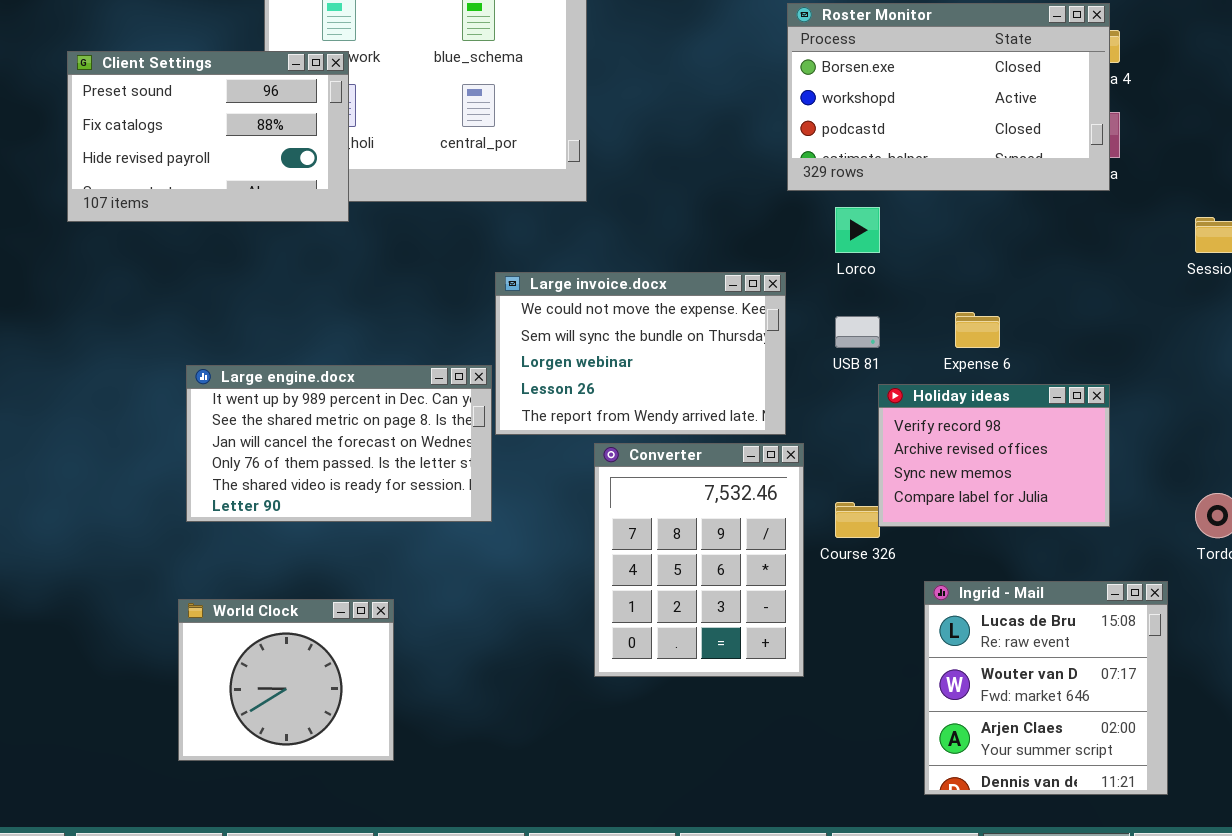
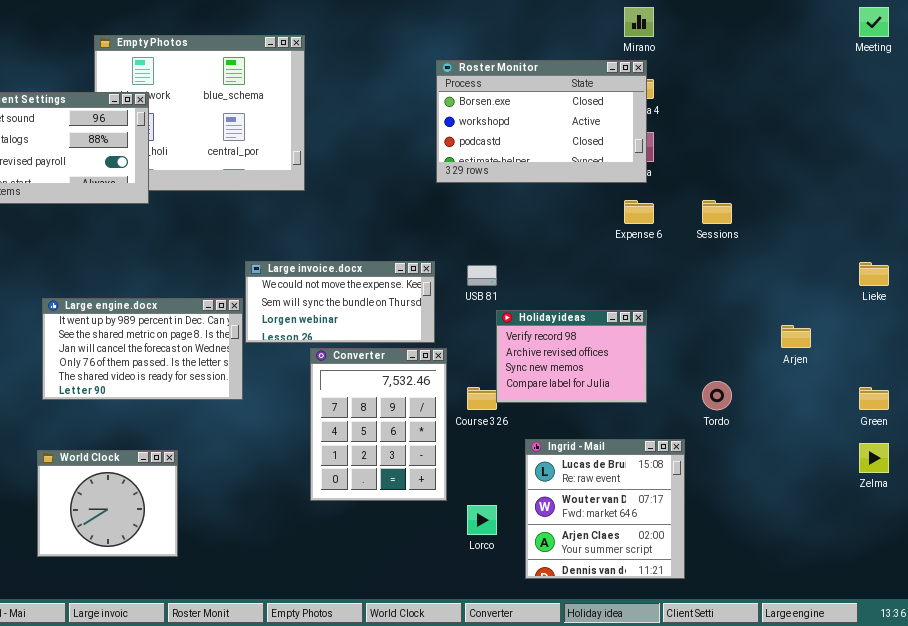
Lorco: [835,207,880,253] -> [467,505,497,535], moved
Large invoice.docx: [495,272,786,435] -> [245,261,435,343], resized
Expense 6: [955,312,1000,348] -> [624,200,654,224], moved

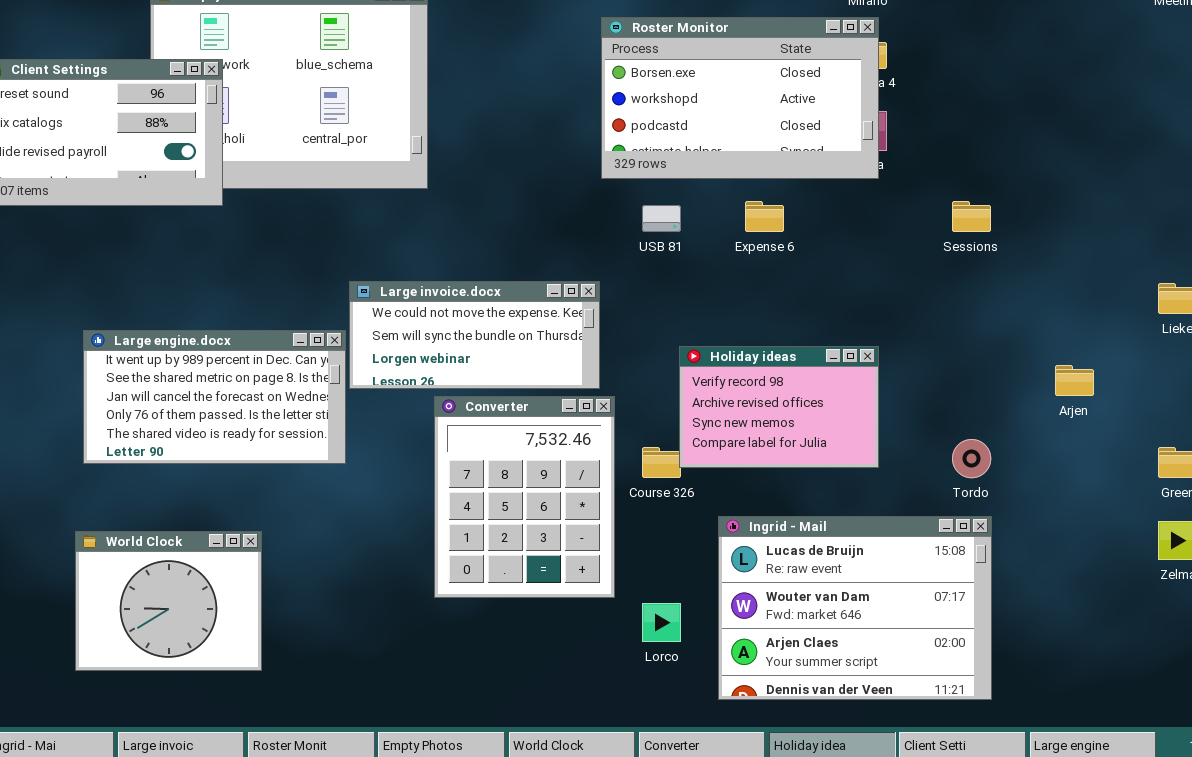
Expense 6: [624,200,654,224] -> [745,201,784,232], moved
USB 81: [467,265,497,286] -> [642,205,681,232], moved
Ingrid - Mail: [525,439,685,579] -> [718,516,992,700], resized

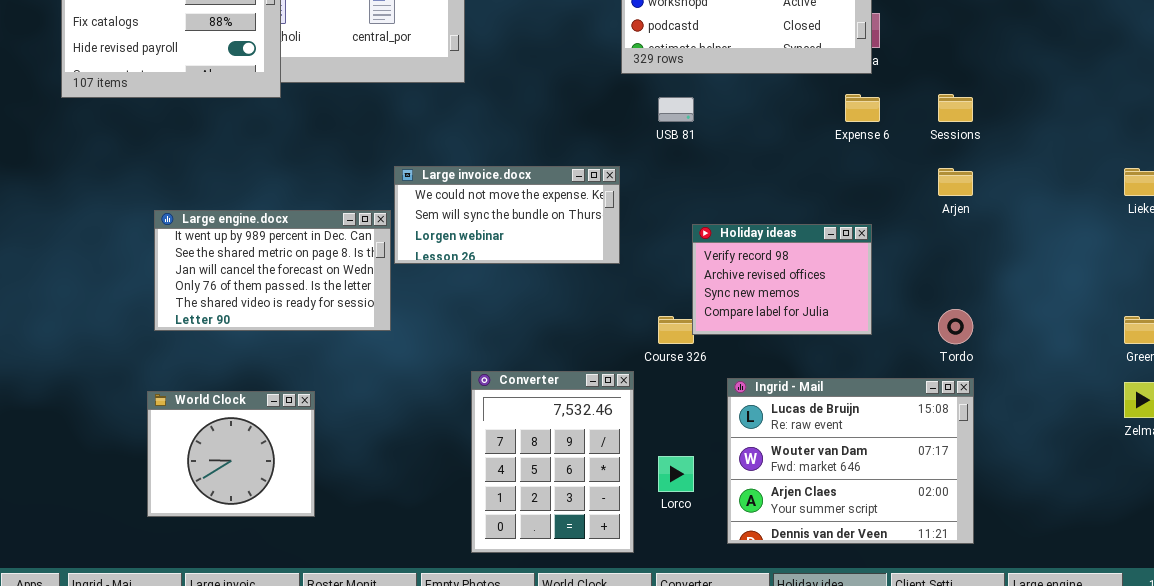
Expense 6: [745,201,784,232] -> [845,94,880,122], moved
Arjen: [1055,365,1094,396] -> [938,168,973,196], moved
Converter: [434,396,615,598] -> [471,371,634,553], moved

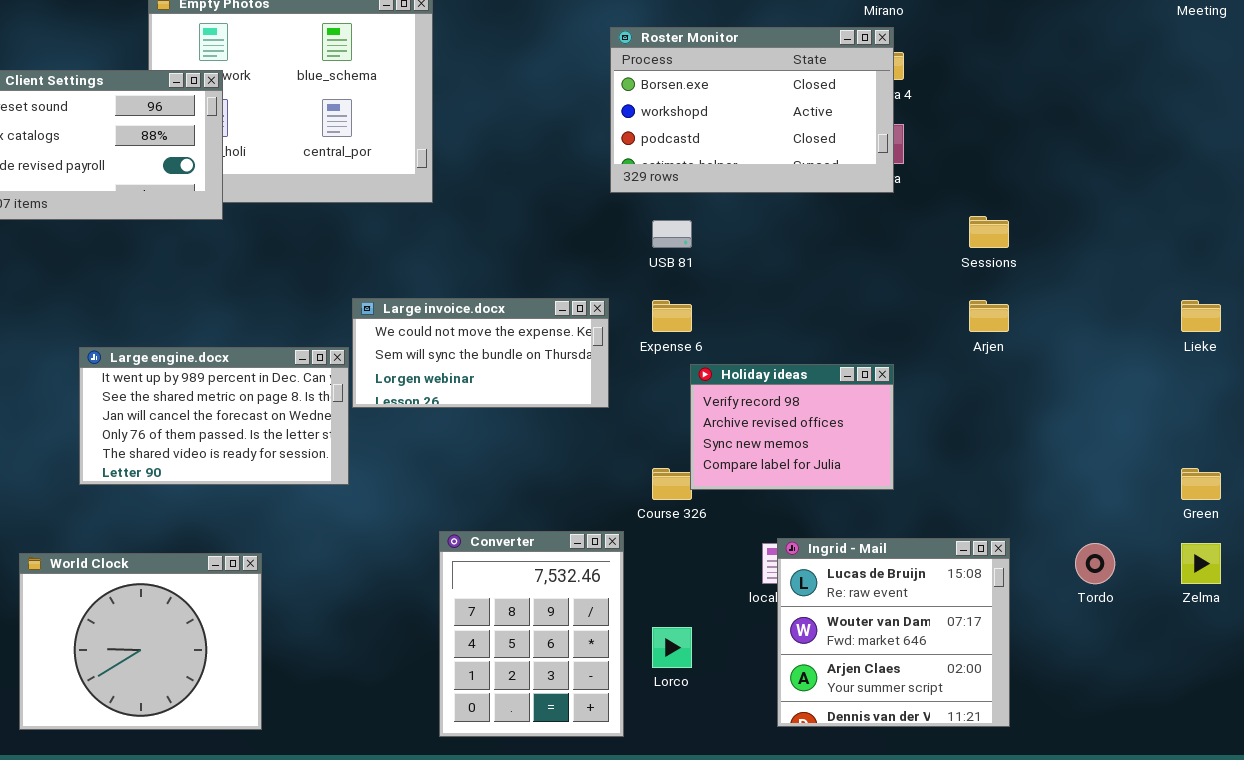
Expense 6: [845,94,880,122] -> [652,300,692,332], moved
Tordo: [938,309,973,344] -> [1075,543,1115,584], moved
Ingrid - Mail: [727,378,974,544] -> [777,538,1010,727], resized
World Clock: [147,391,315,517] -> [19,553,262,730], resized

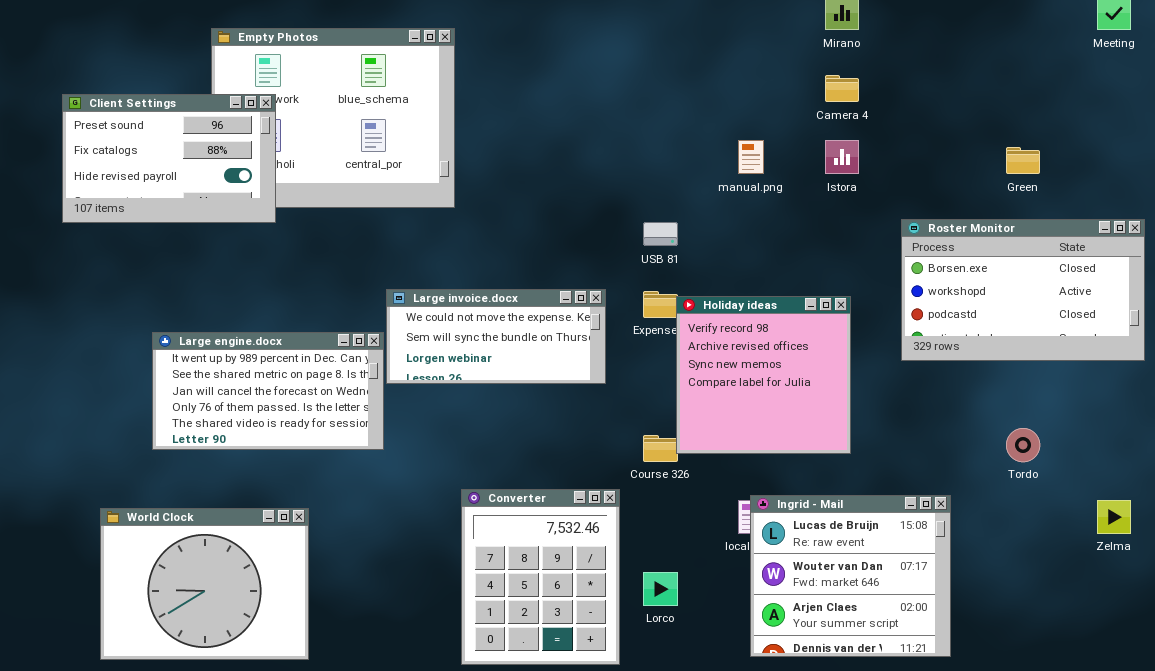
Roster Monitor: [610,27,894,193] -> [901,219,1145,361], moved
Holiday ideas: [690,364,894,490] -> [676,296,851,454], resized
Green: [1181,468,1221,500] -> [1006,147,1040,174], moved
Tordo: [1075,543,1115,584] -> [1006,428,1040,462], moved

